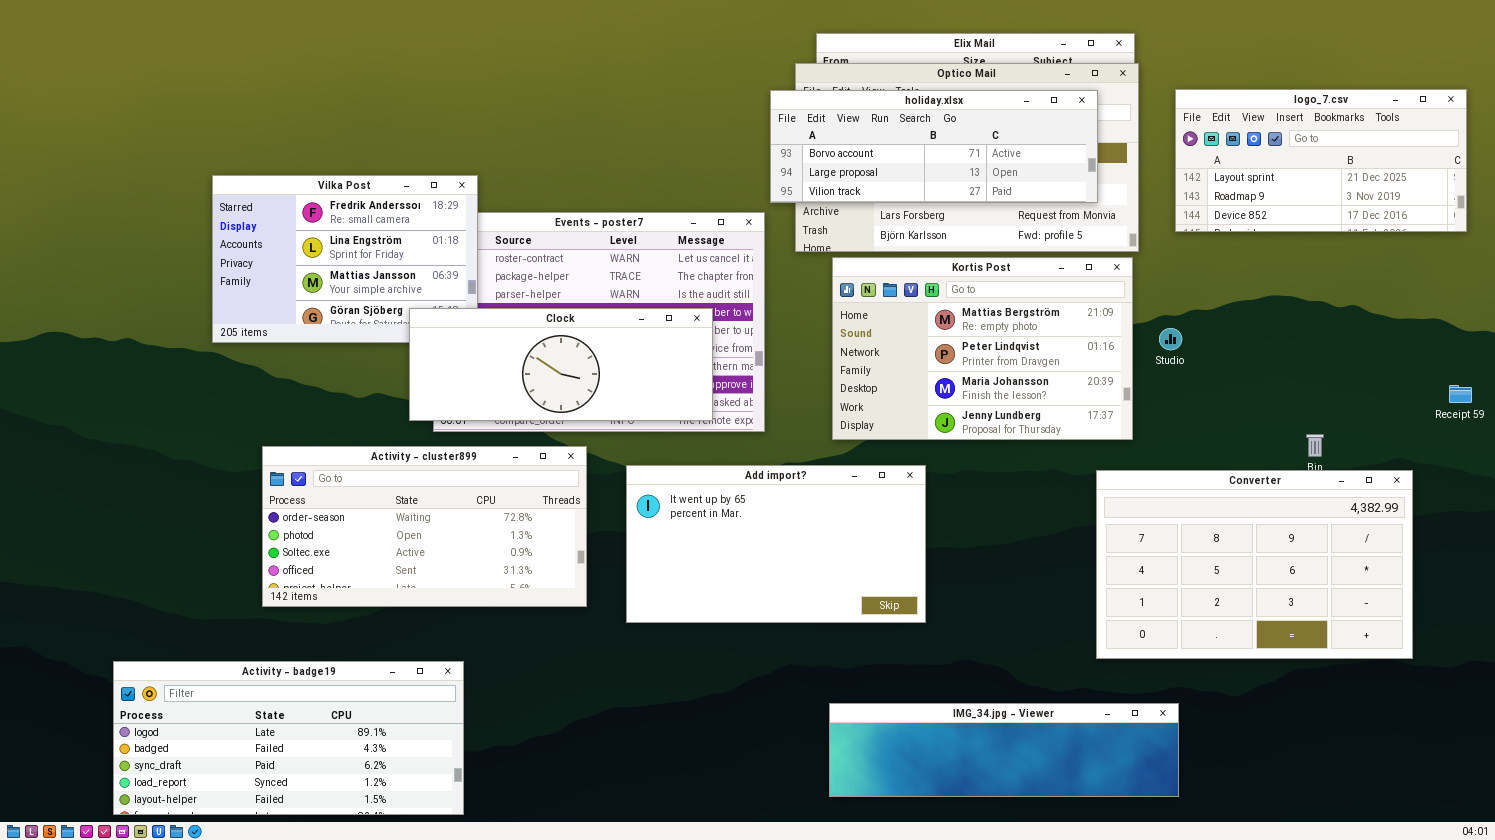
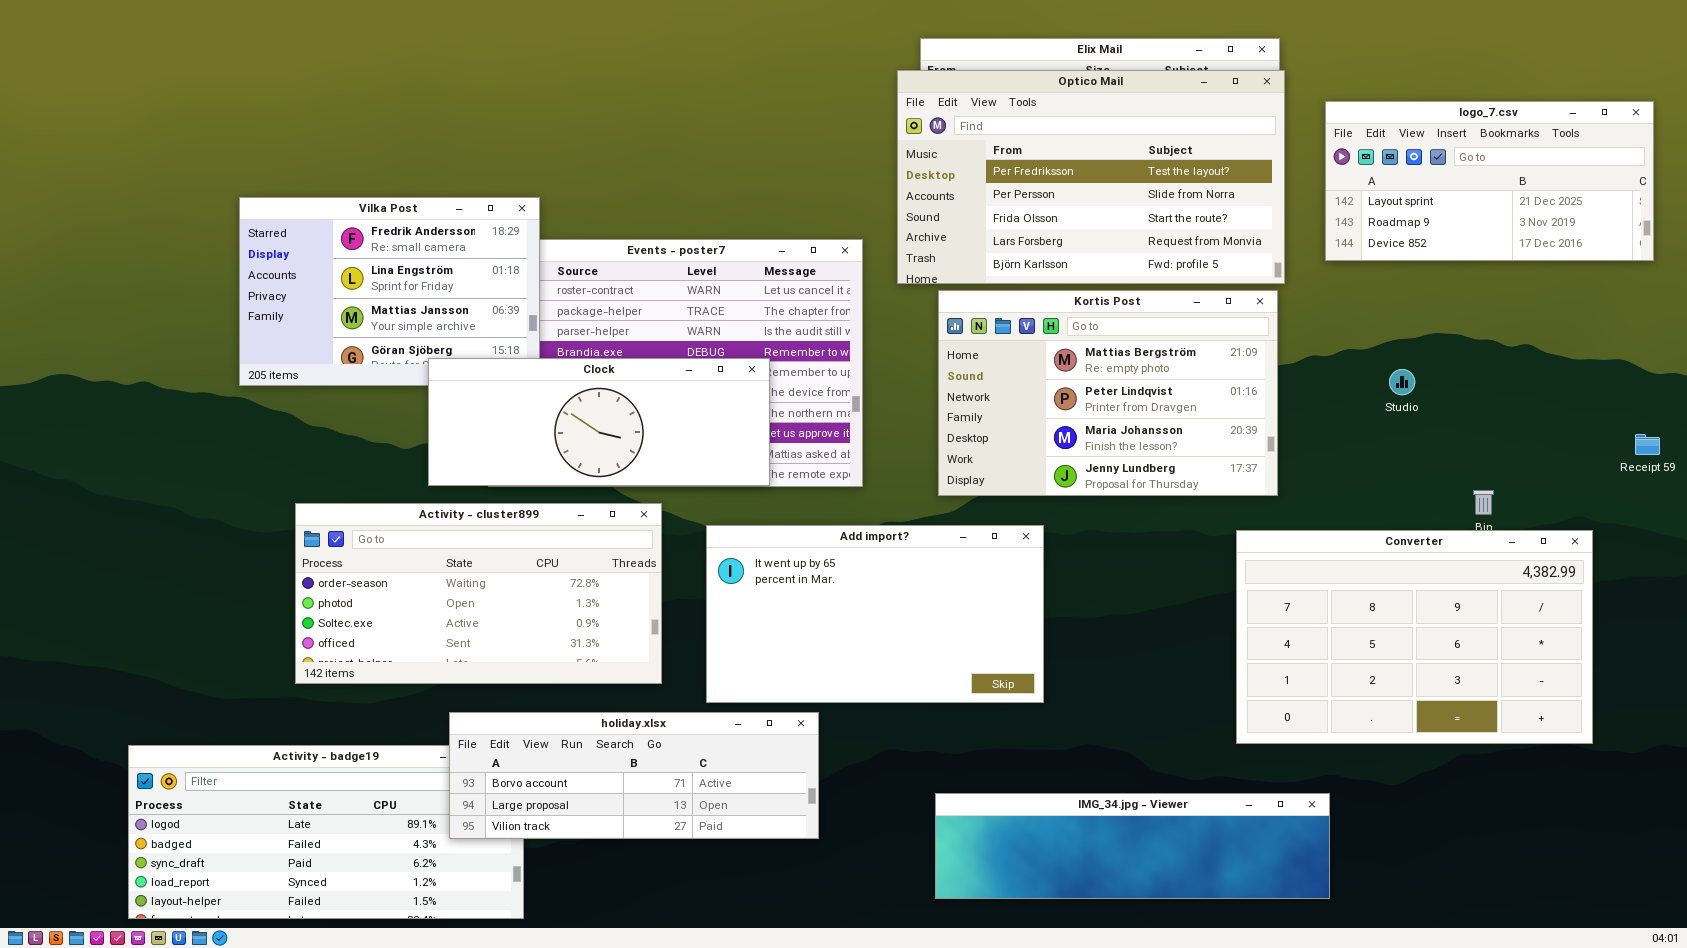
holiday.xlsx: [770,90,1098,203] -> [449,712,819,839], moved
Clock: [409,308,713,421] -> [428,358,770,486], moved
Studio: [1159,328,1182,350] -> [1389,369,1415,395], moved

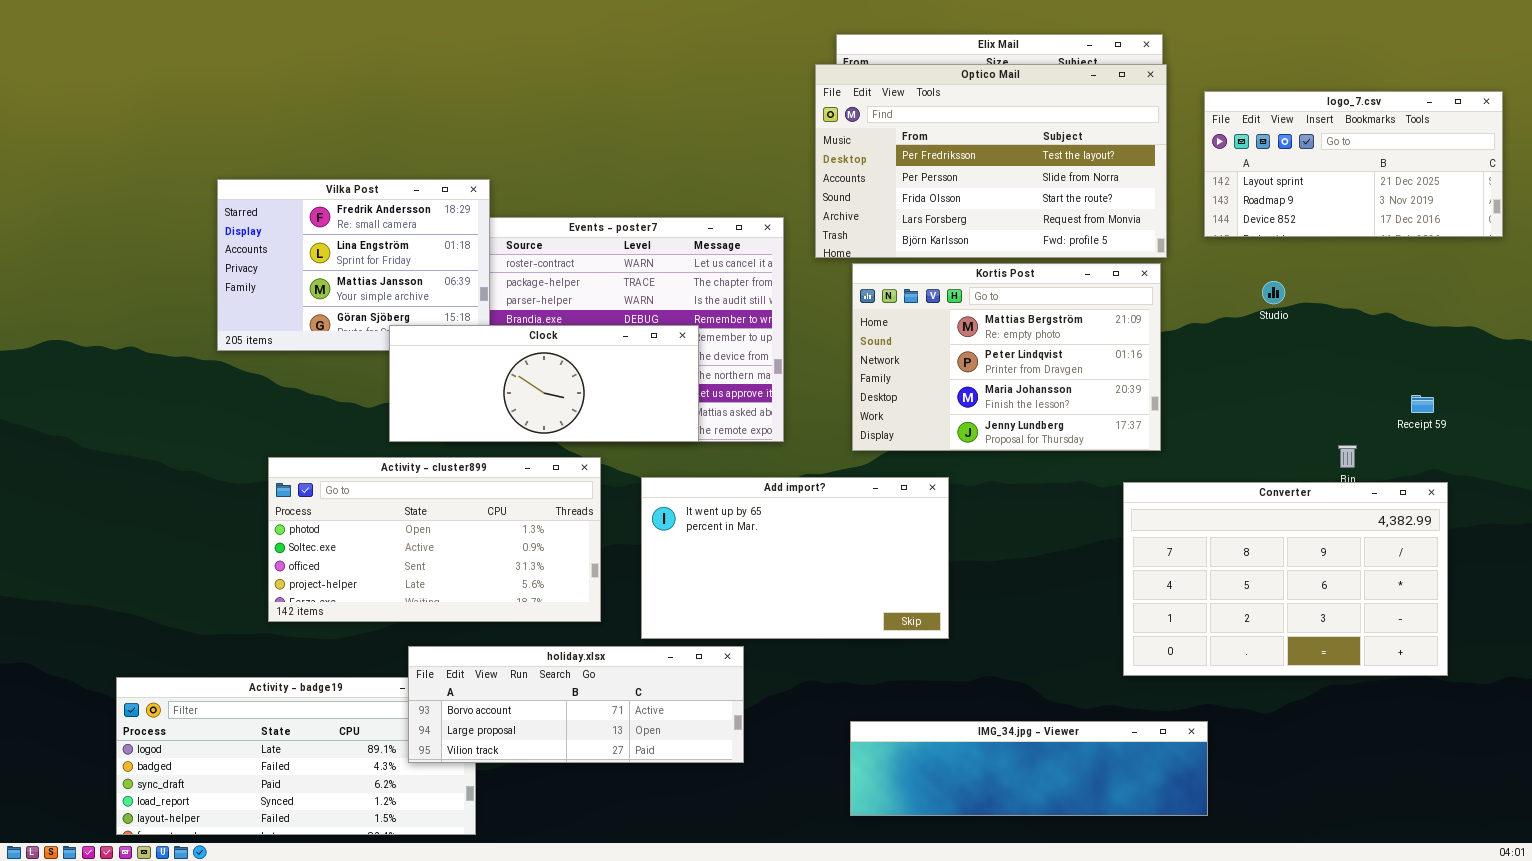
Studio: [1389,369,1415,395] -> [1262,281,1285,304], moved
Receipt 59: [1635,434,1660,455] -> [1411,395,1434,413], moved
Activity - cluster899: [295,503,662,684] -> [268,457,601,622], scrolled down 1 row

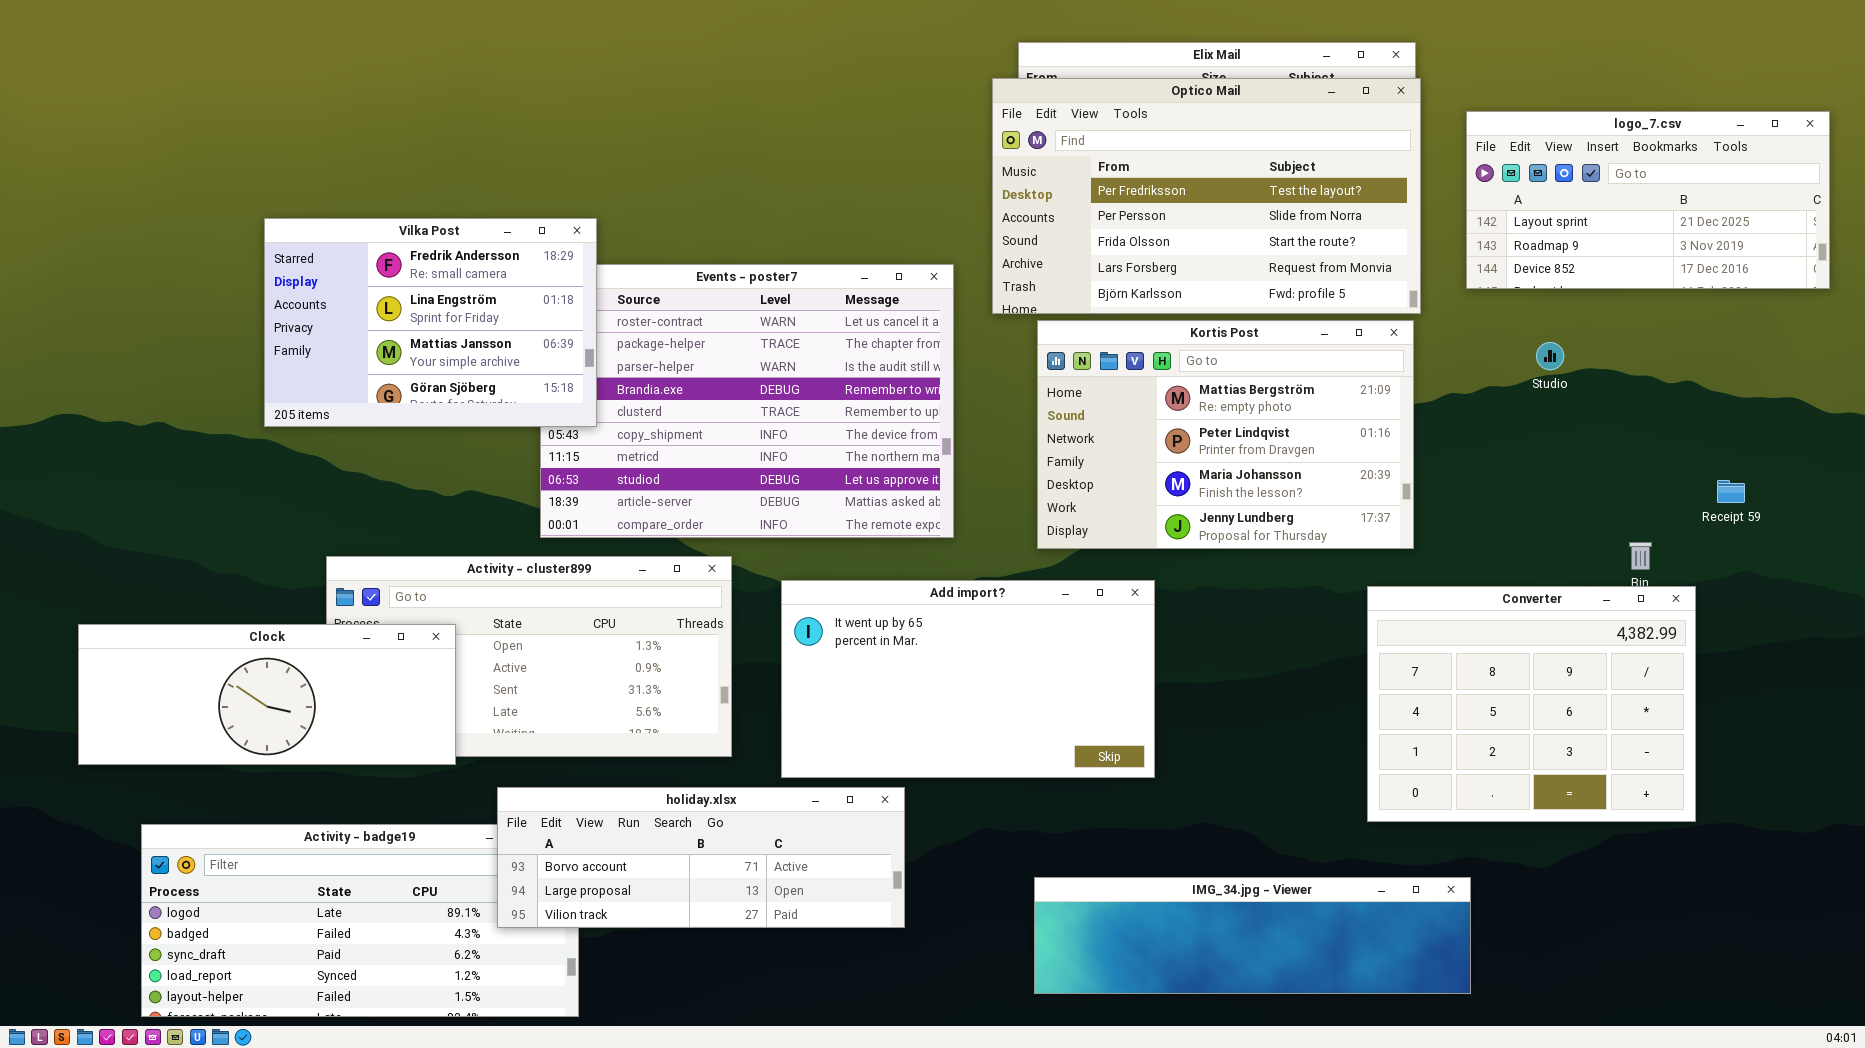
Clock: [389,325,699,442] -> [78,624,456,765], moved
Converter: [1123,482,1448,676] -> [1367,586,1696,822], resized

